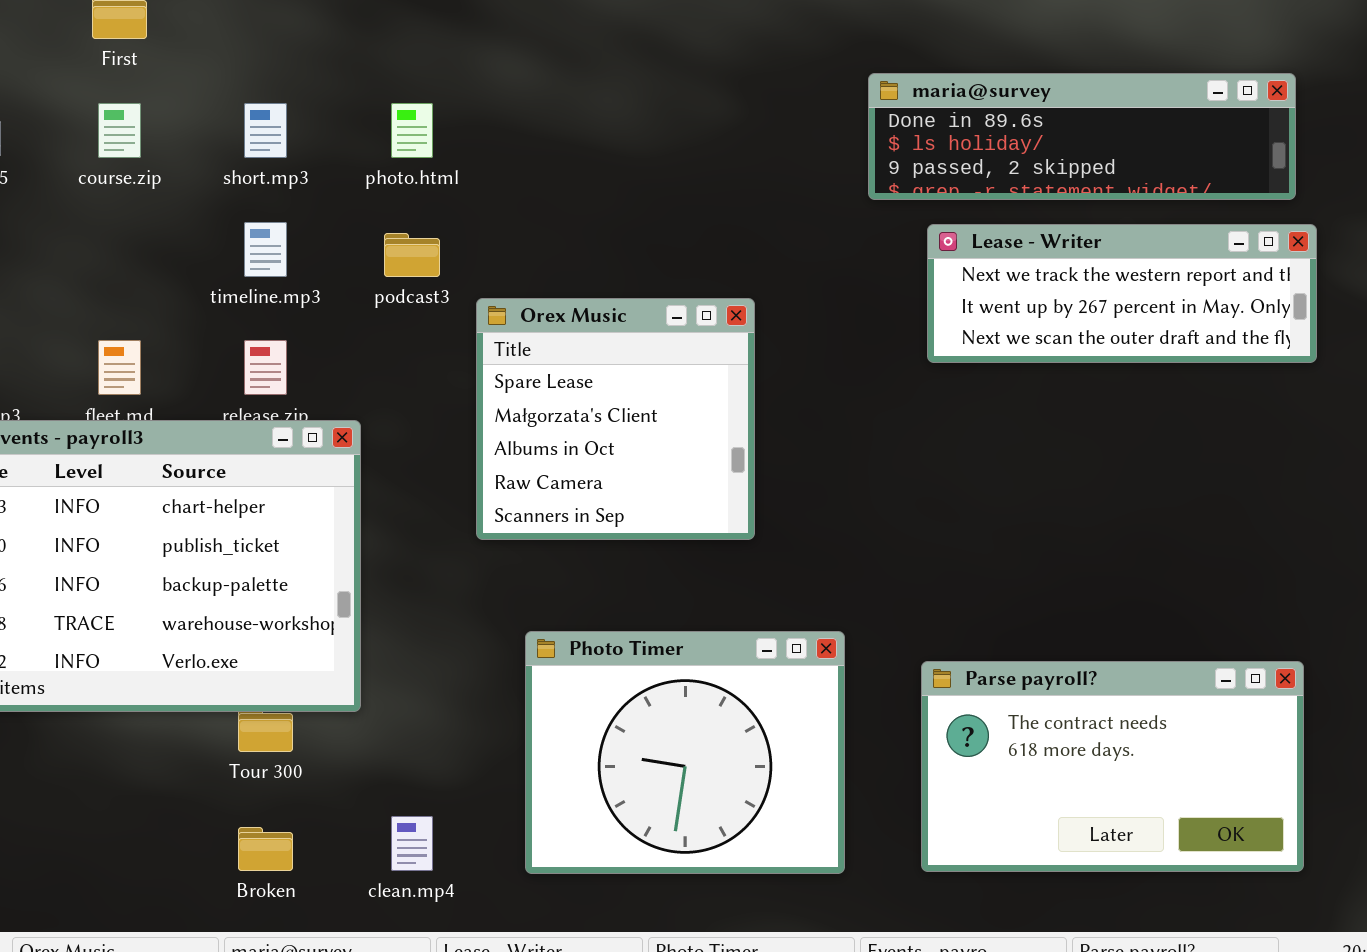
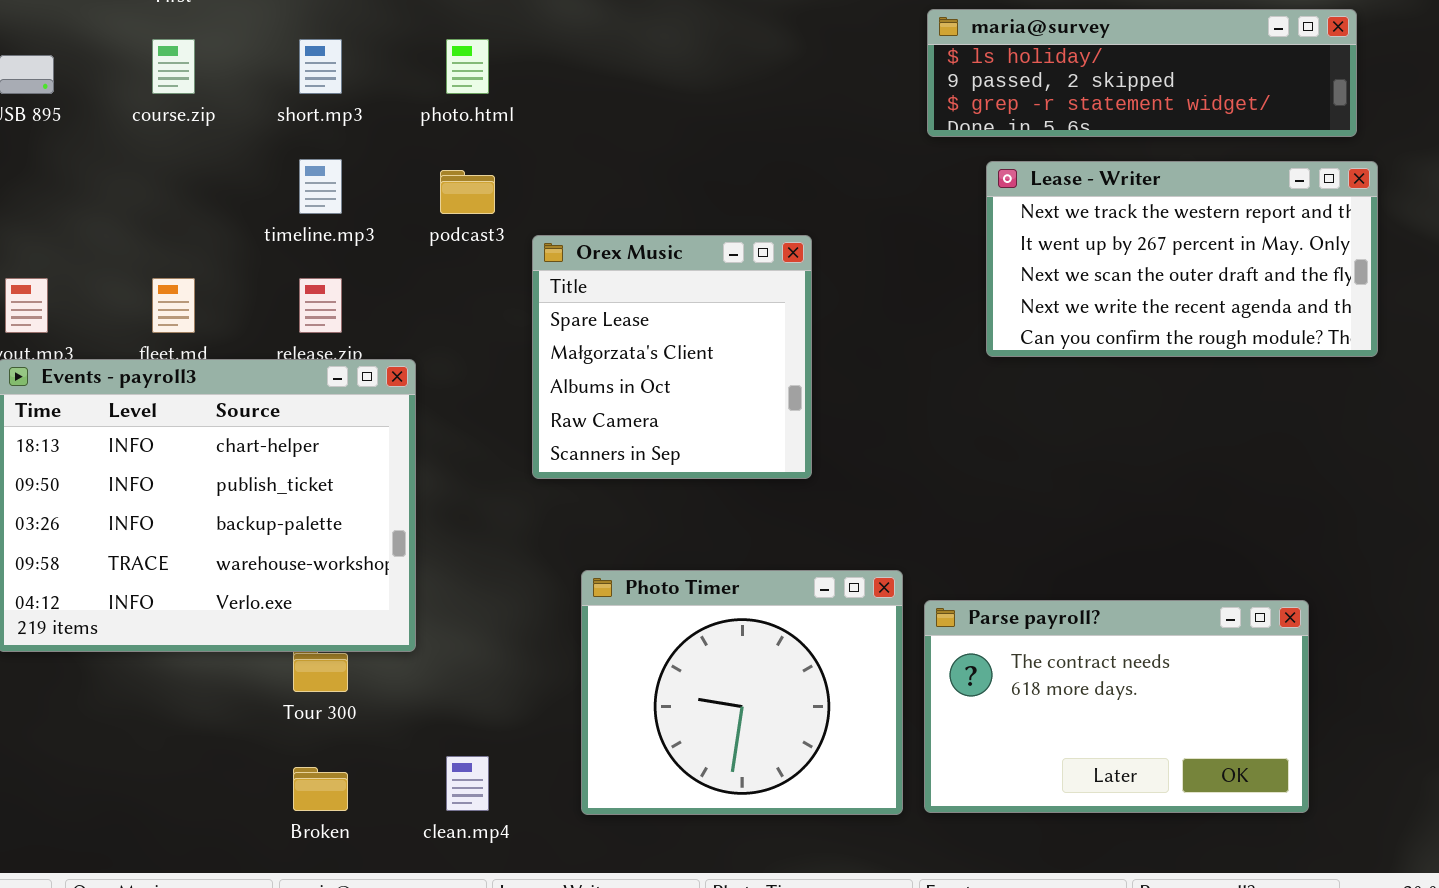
maria@survey: [868,73,1296,200] -> [927,9,1357,137], scrolled down 1 row
Lease - Writer: [927,224,1317,363] -> [986,161,1378,357], resized
Parse payroll?: [921,661,1304,872] -> [924,600,1309,813], moved

